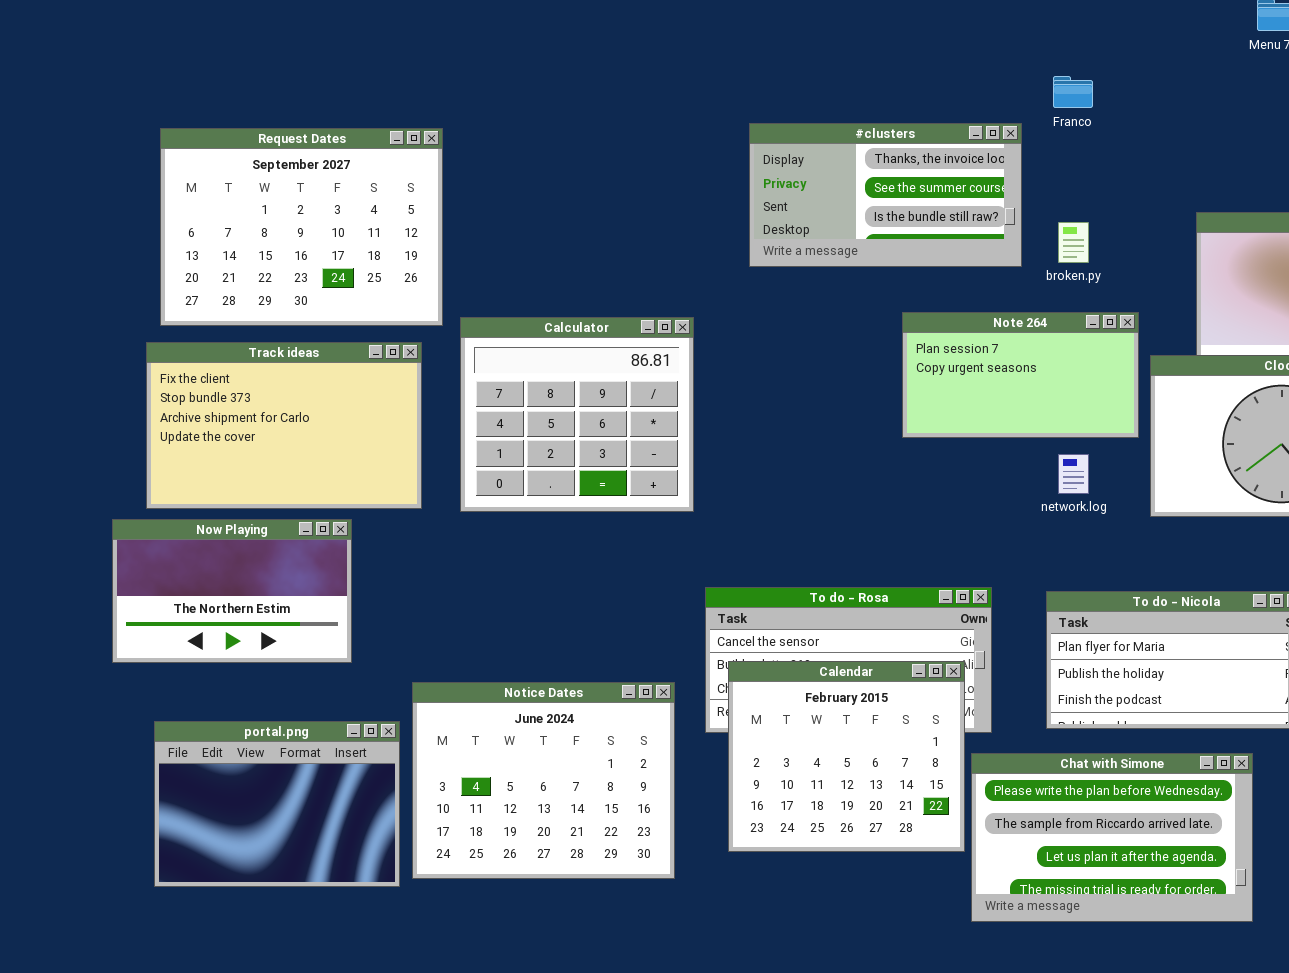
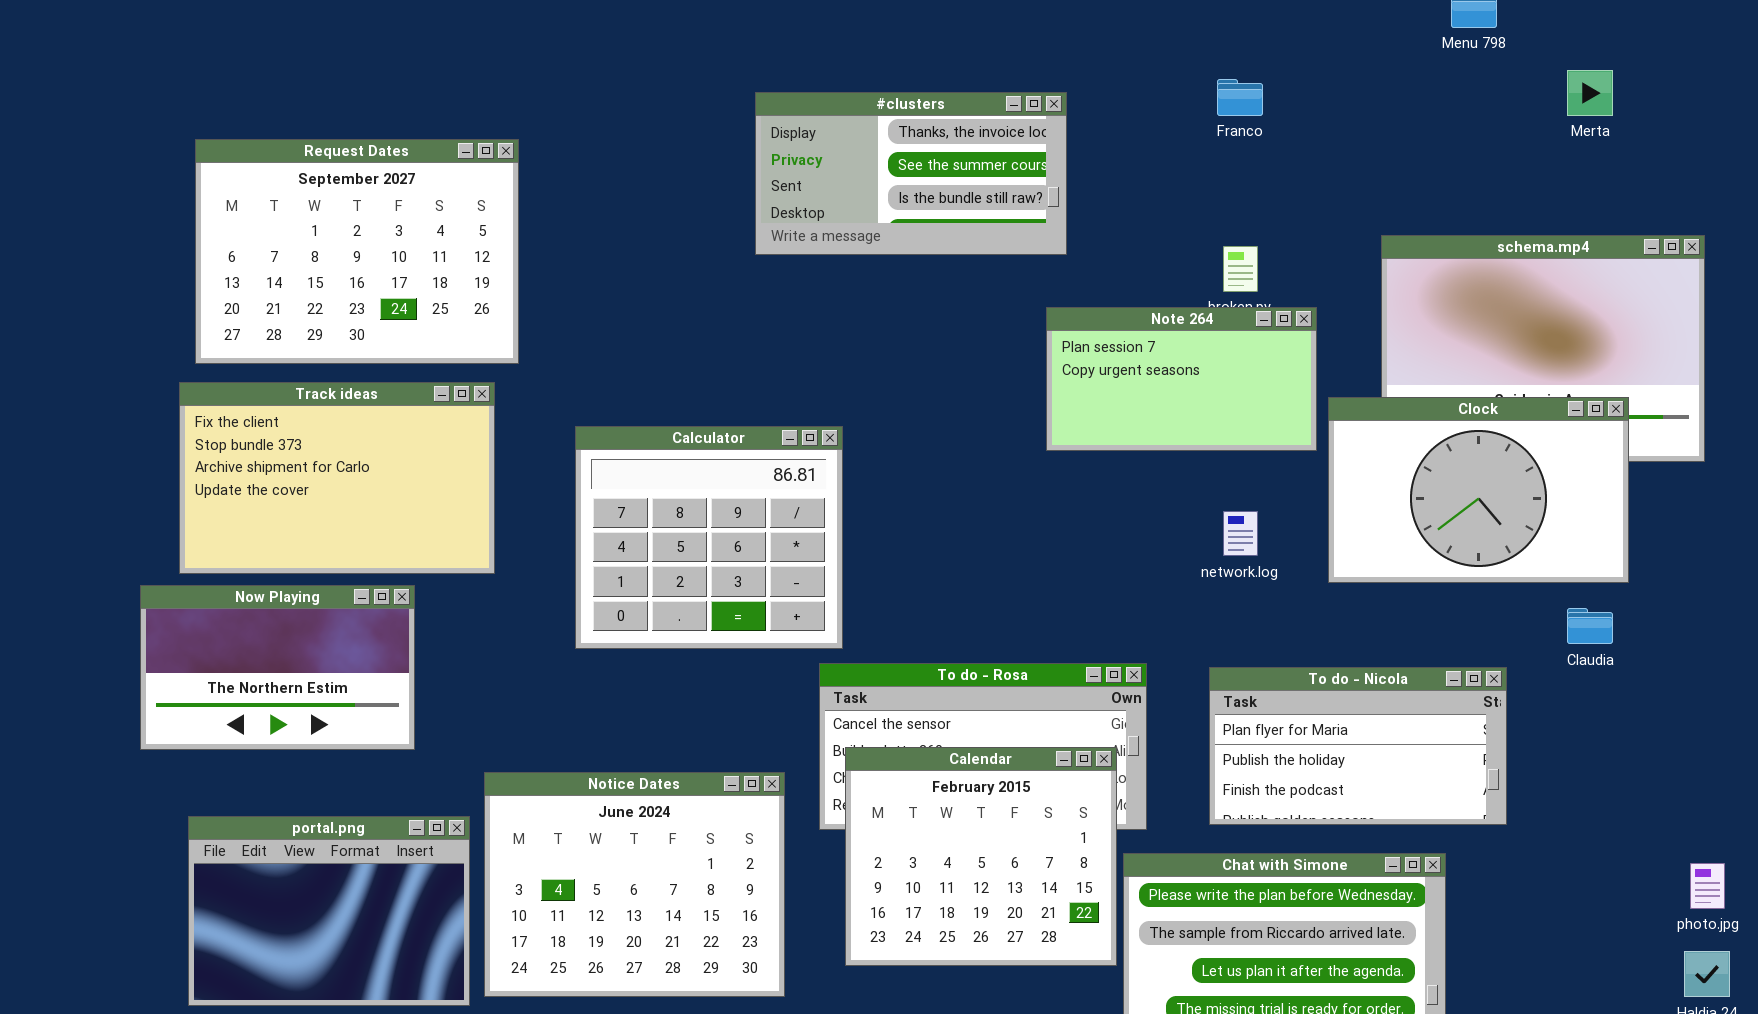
#clusters: [749,123,1022,267] -> [755,92,1067,255], moved
Note 264: [902,312,1139,438] -> [1046,307,1317,451], moved
Calculator: [460,317,694,512] -> [575,426,843,649], moved

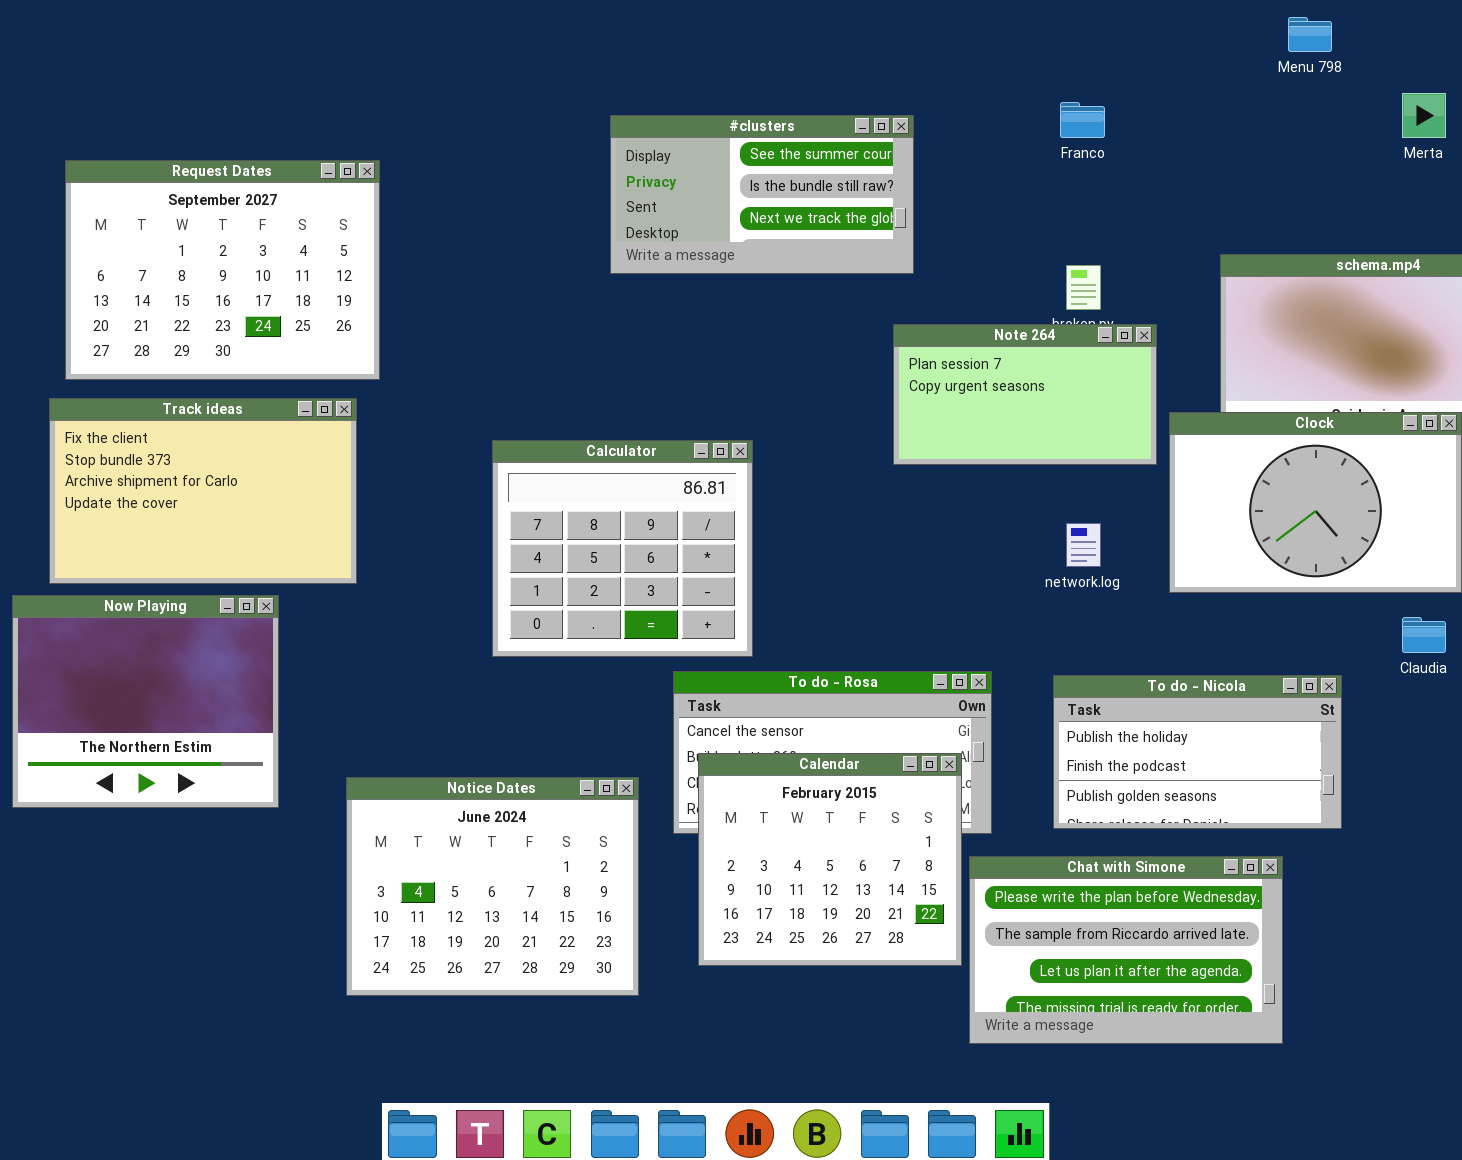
#clusters: [755,92,1067,255] -> [610,115,914,274], scrolled down 1 row
Calculator: [575,426,843,649] -> [492,440,753,657], moved
Now Playing: [140,585,415,750] -> [12,595,279,808], resized
To do - Nicola: [1209,667,1507,825] -> [1053,675,1342,829], scrolled down 1 row
portal.png: [188,816,470,1006] -> none, closed

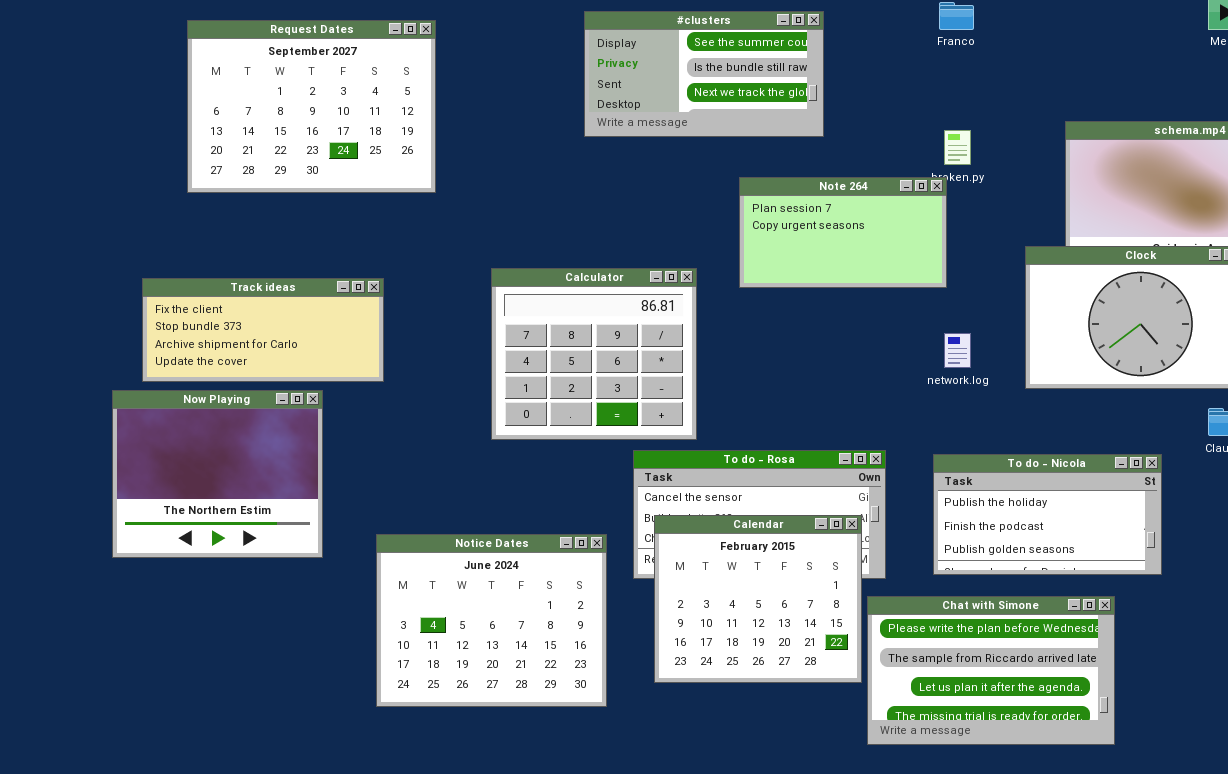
Request Dates: [65,160,380,380] -> [187,20,436,193], moved
Note 264: [893,324,1157,465] -> [739,177,947,288], moved
Track ideas: [49,398,357,584] -> [142,278,384,382], resized

